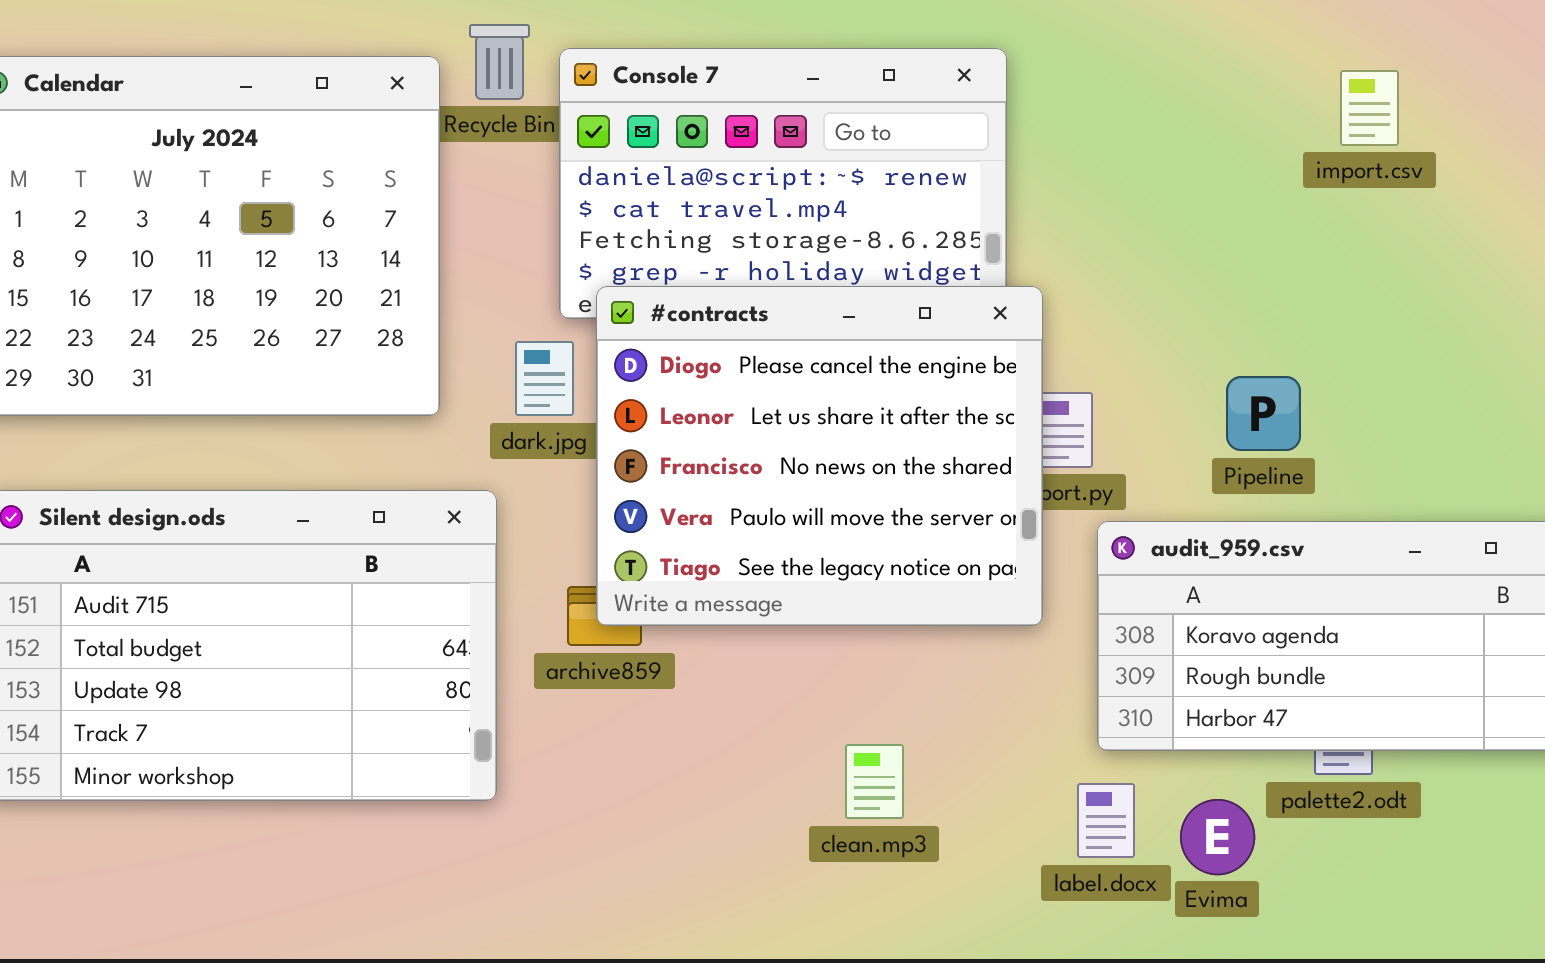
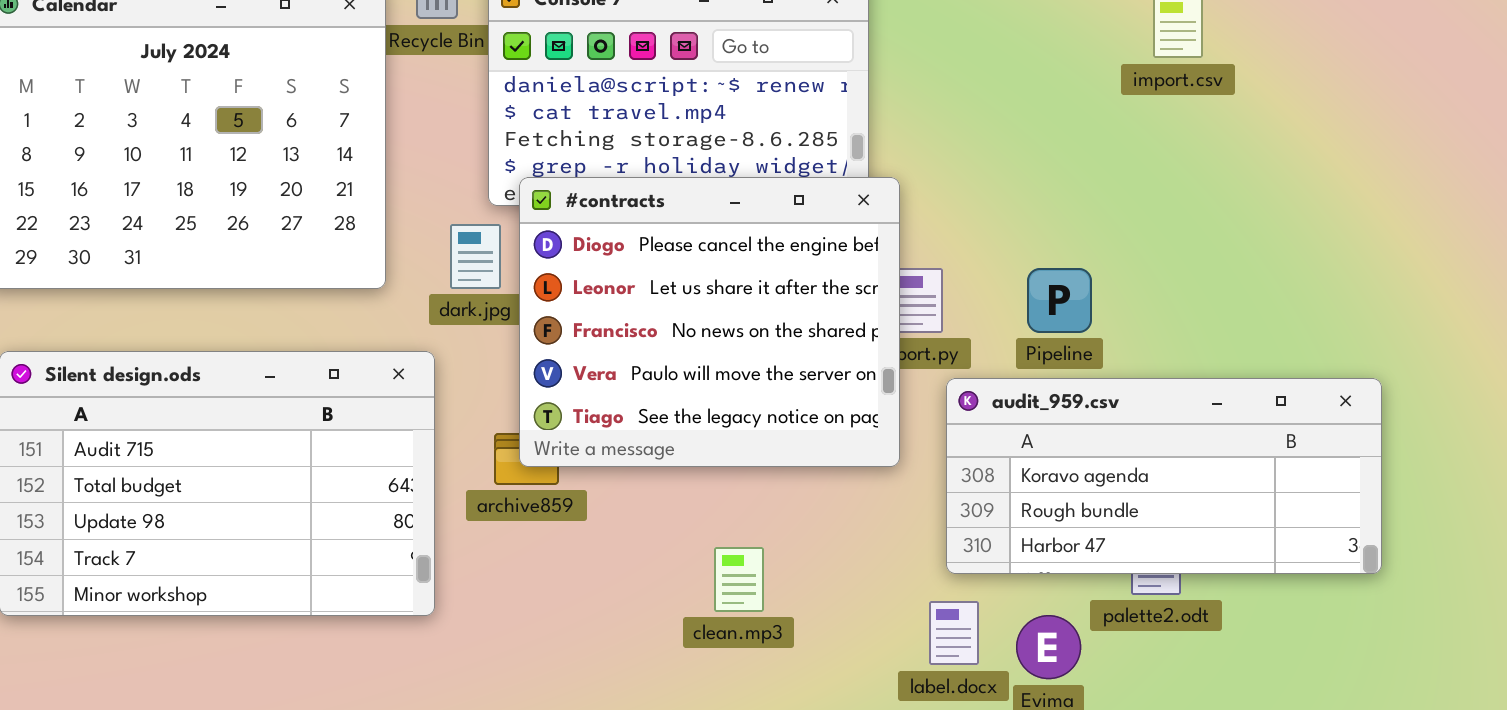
Pipeline: [1226,376,1301,451] -> [1027,268,1092,333], moved
clean.mp3: [845,744,904,819] -> [714,547,764,612], moved

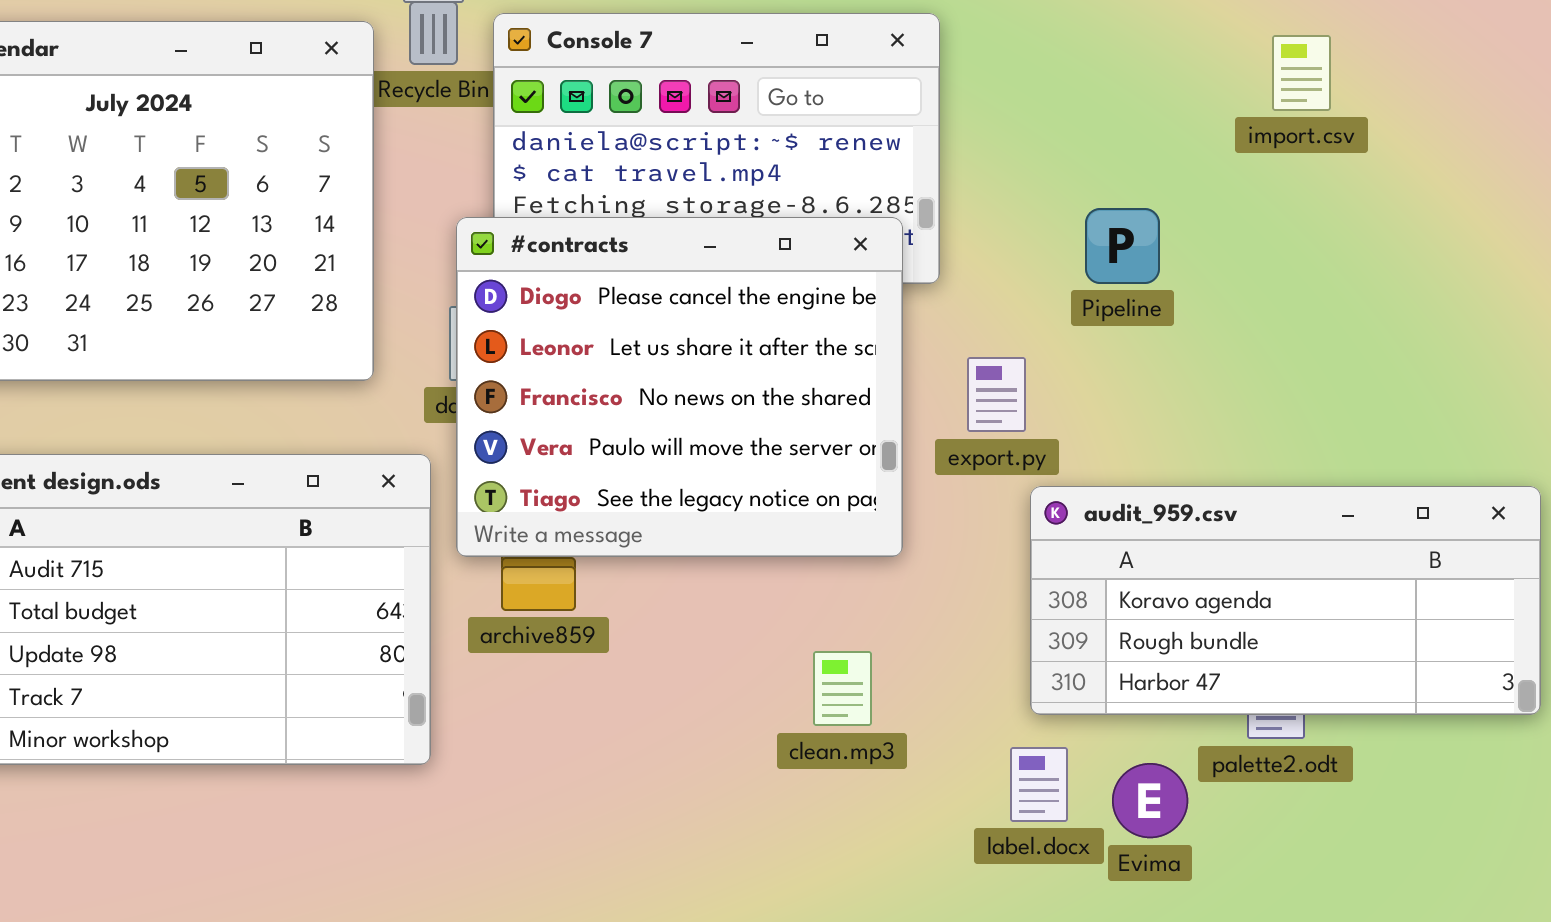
#contracts: [519,177,900,467] -> [456,217,903,557], moved
Pipeline: [1027,268,1092,333] -> [1085,208,1160,284], moved
clean.mp3: [714,547,764,612] -> [813,651,872,726], moved

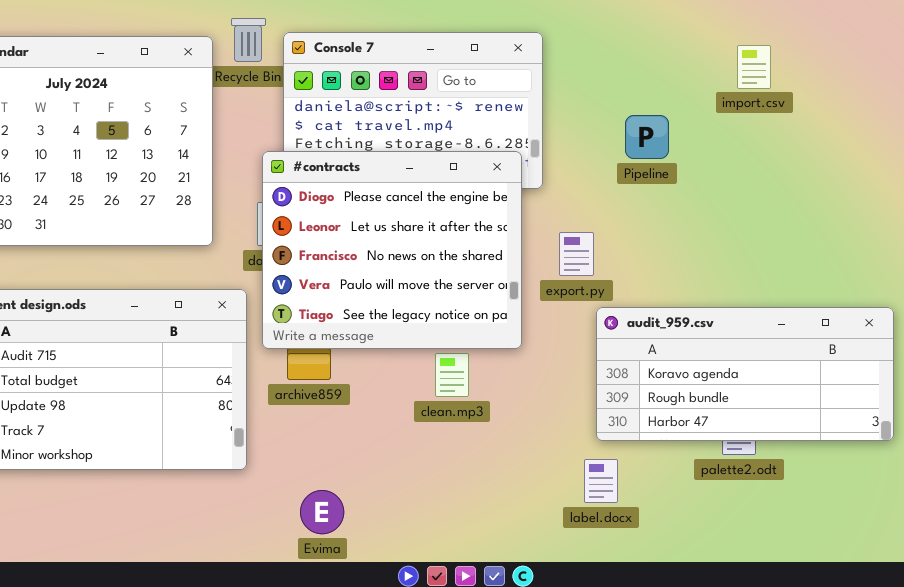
Pipeline: [1085,208,1160,284] -> [625,115,669,159], moved
clean.mp3: [813,651,872,726] -> [435,353,469,397], moved
Evima: [1112,763,1188,838] -> [300,490,344,534], moved

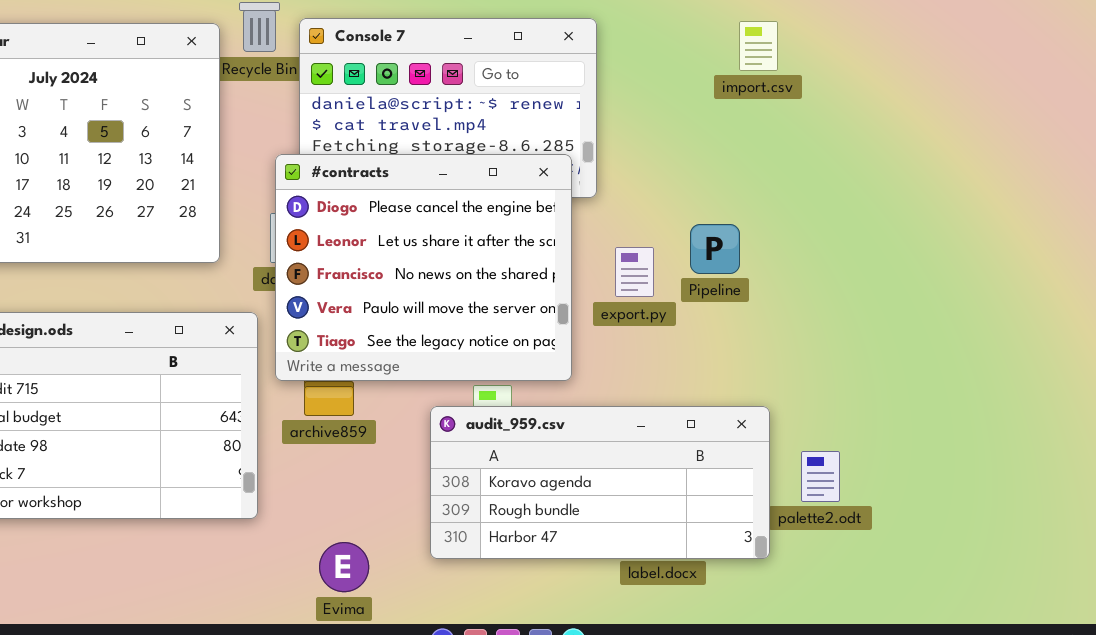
import.csv: [737,45,771,89] -> [739,21,778,71], moved
Pipeline: [625,115,669,159] -> [690,224,740,274], moved
audit_959.csv: [596,307,894,441] -> [430,406,770,559], moved

